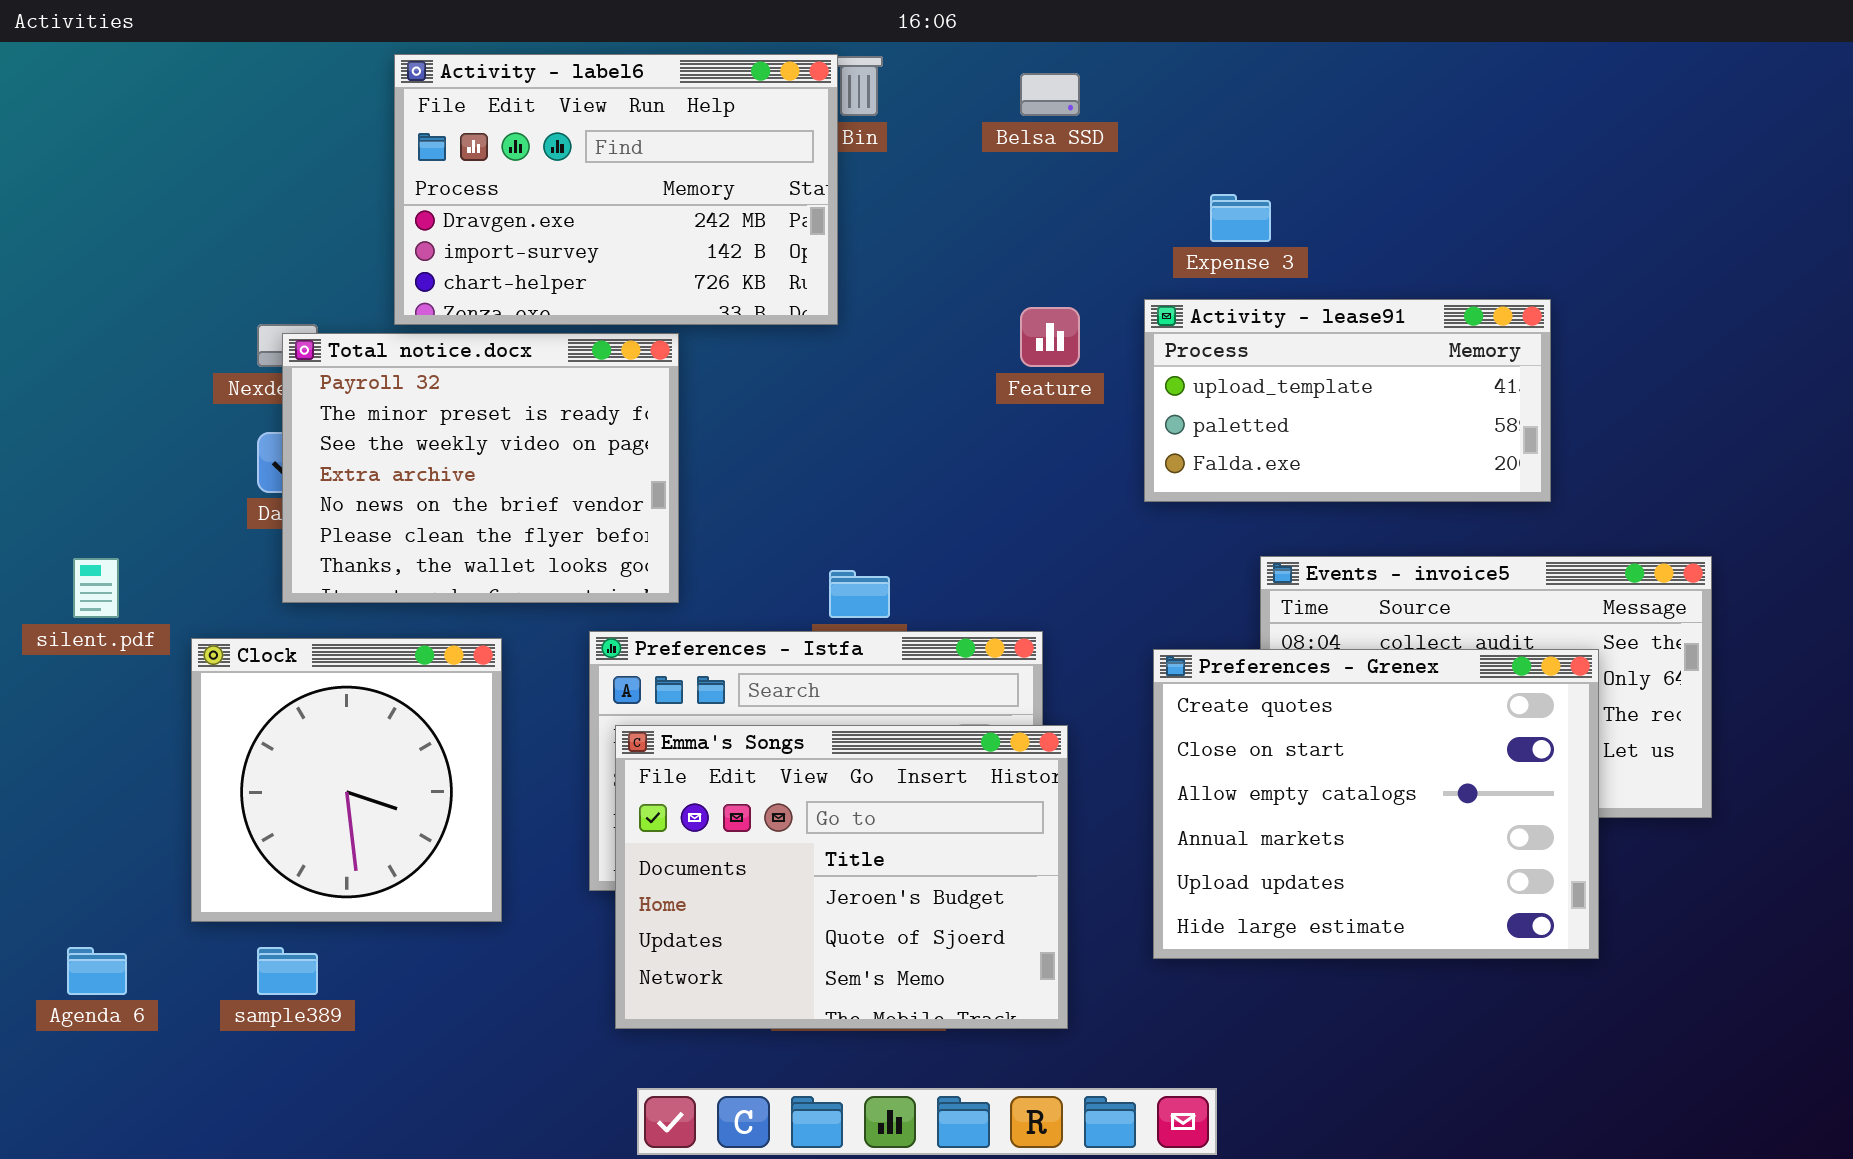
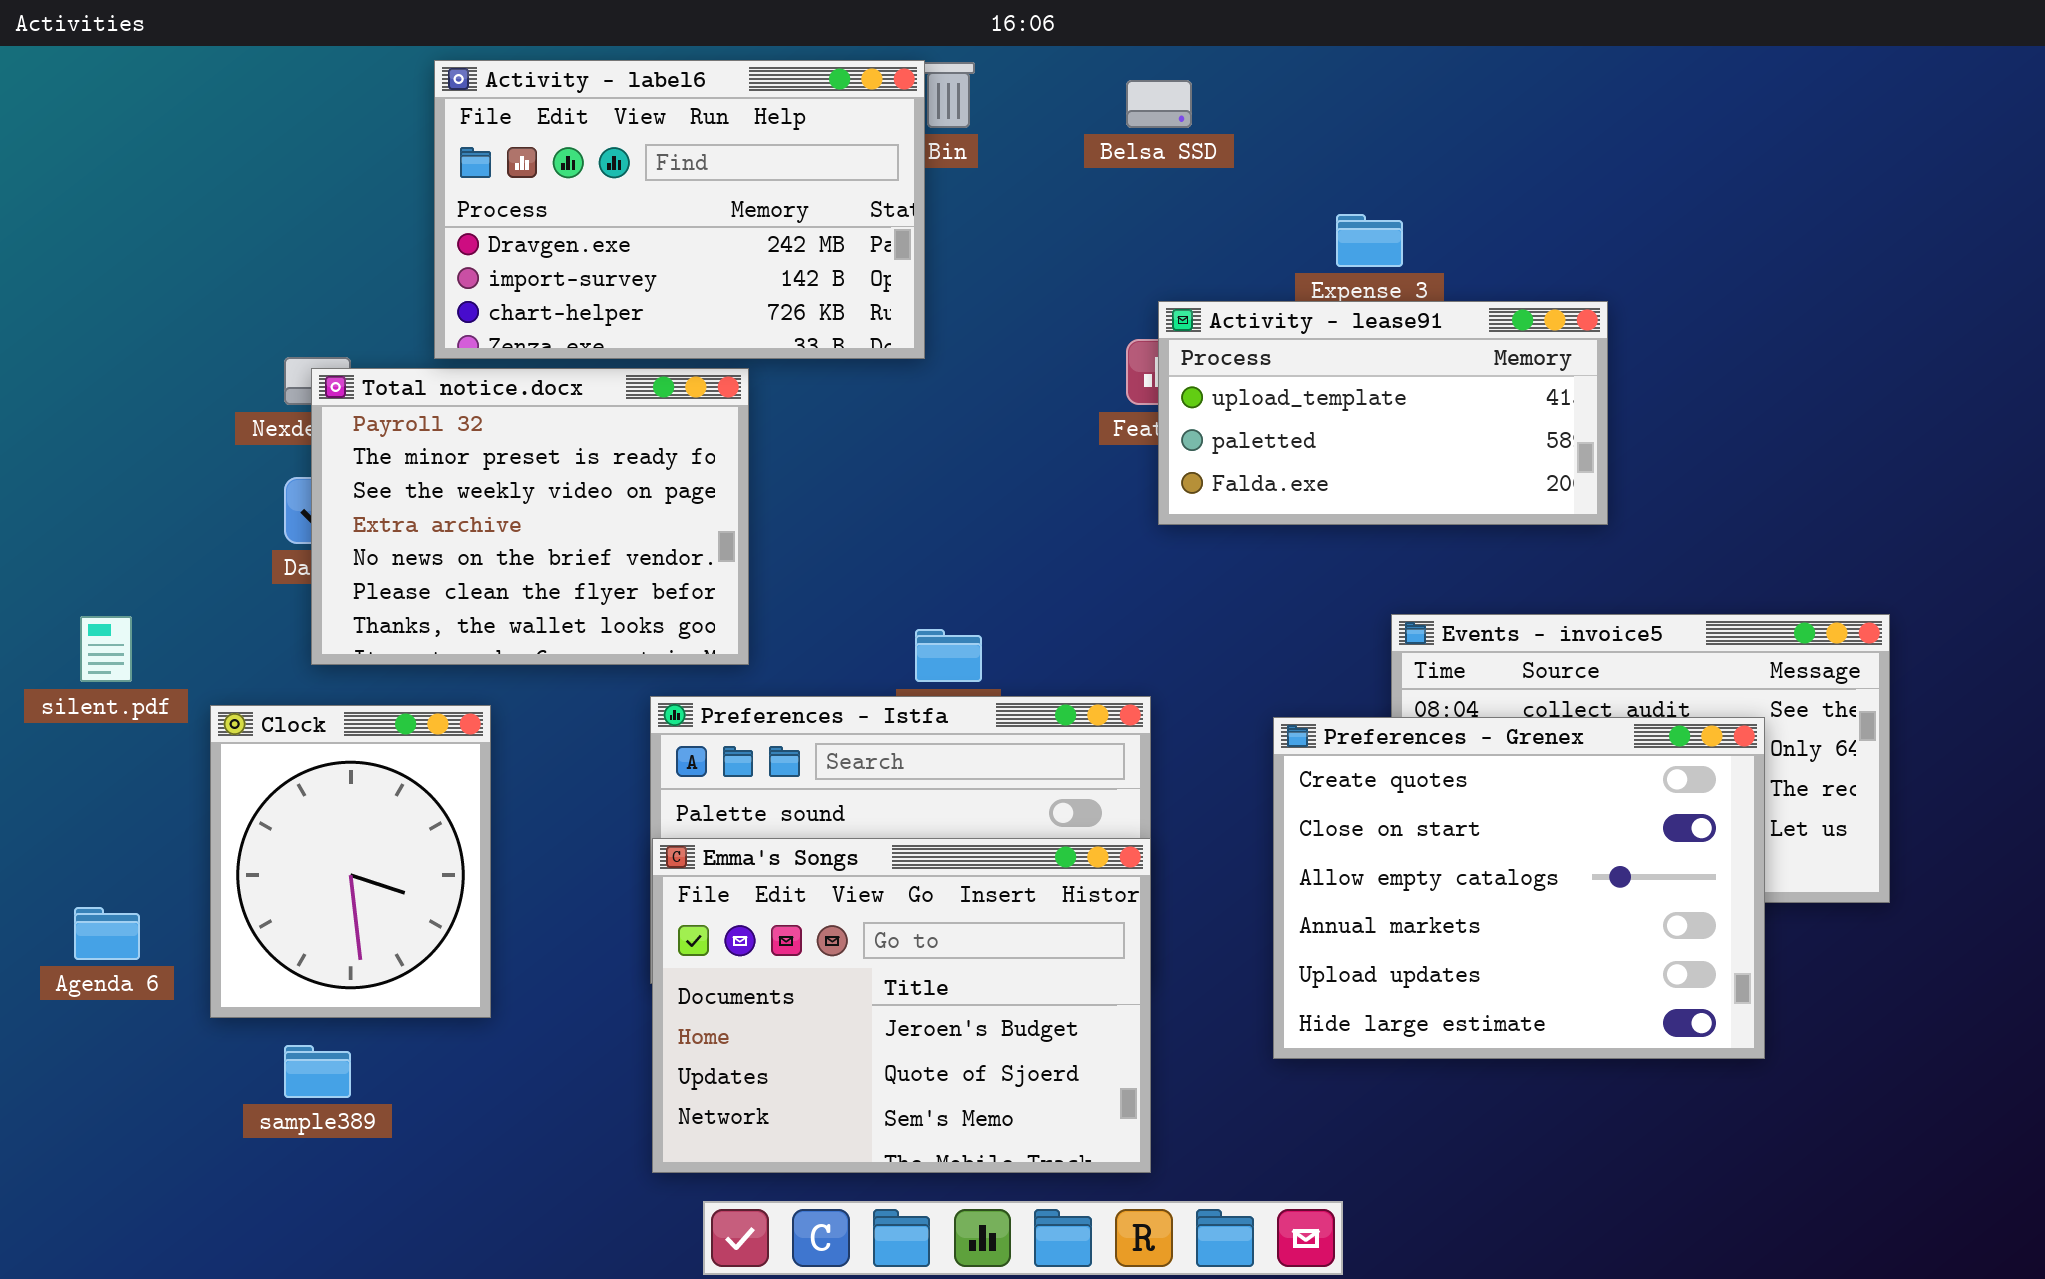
Activity - lease91: [1144,299,1551,502] -> [1158,301,1608,525], moved
Clock: [191,638,502,922] -> [210,705,491,1018], resized
Emma's Songs: [615,725,1068,1029] -> [652,838,1151,1173], moved
Agenda 6: [67,947,127,995] -> [74,907,140,960], moved

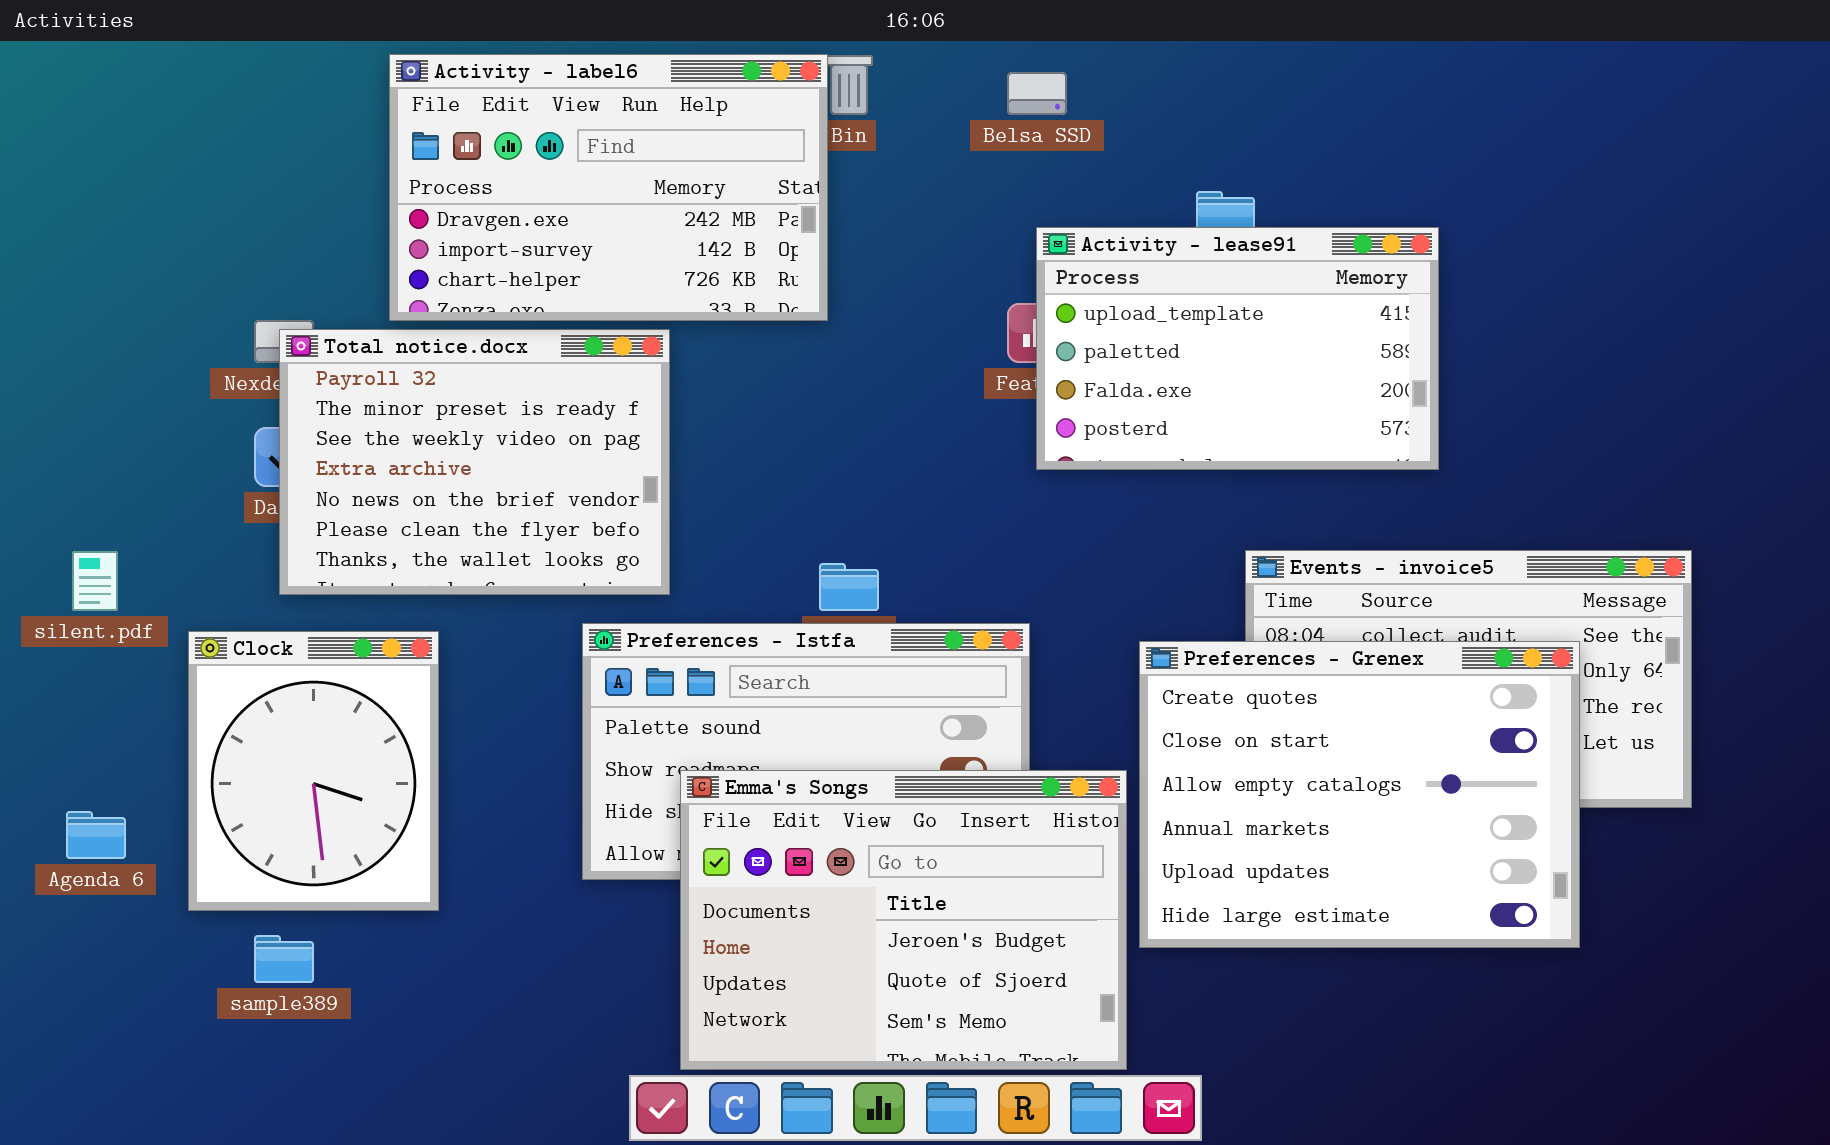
Activity - lease91: [1158,301,1608,525] -> [1036,227,1439,470], resized
Emma's Songs: [652,838,1151,1173] -> [680,770,1127,1070], moved

